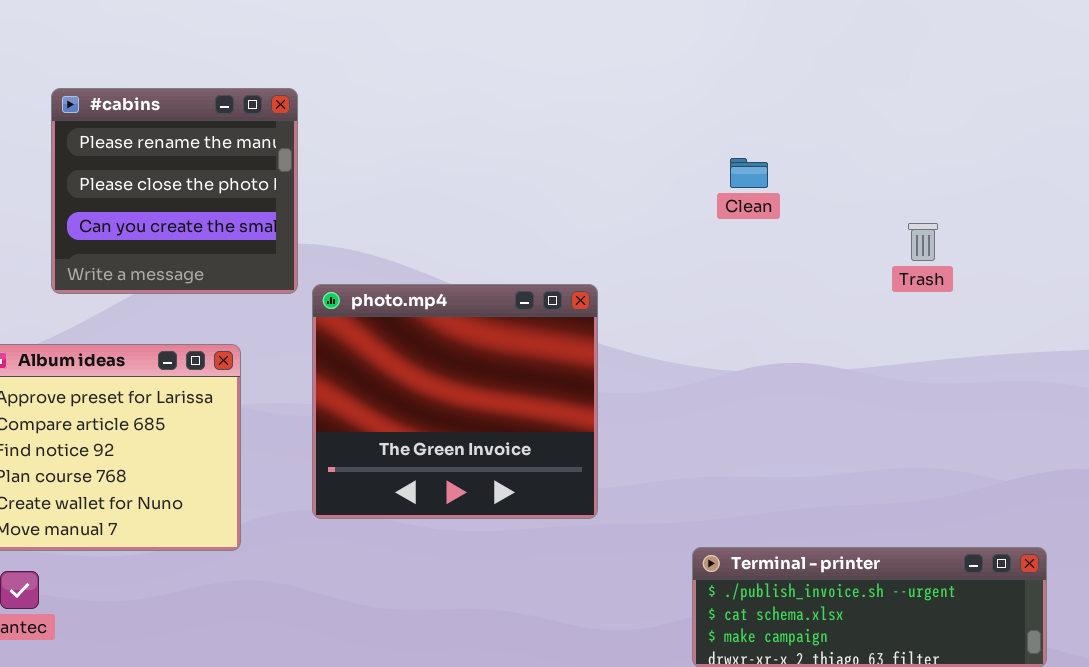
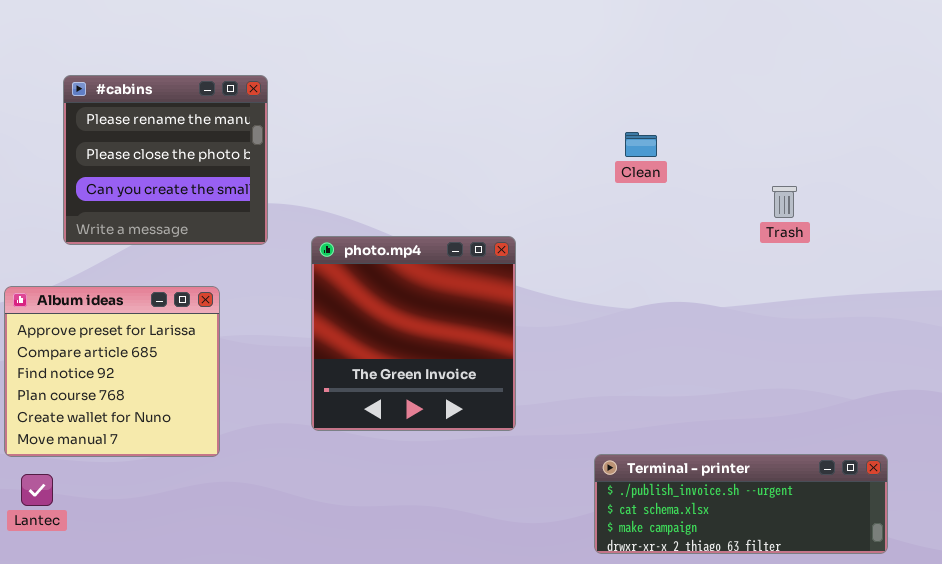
photo.mp4: [312,284,598,519] -> [311,236,516,431], resized

